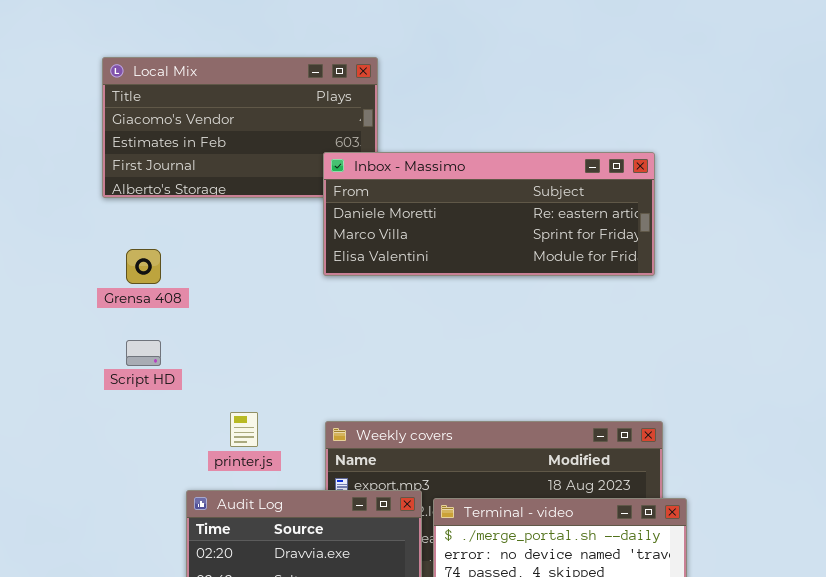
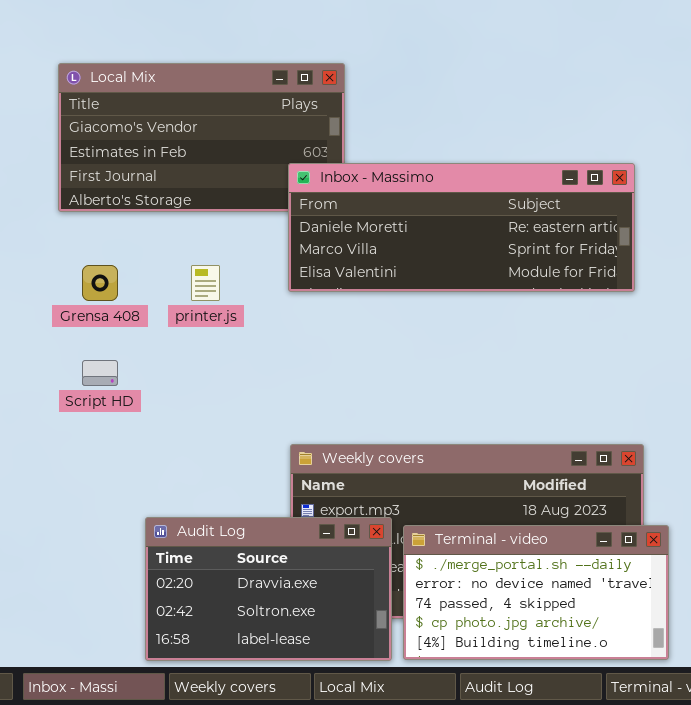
printer.js: [230,412,258,447] -> [191,265,220,301], moved

